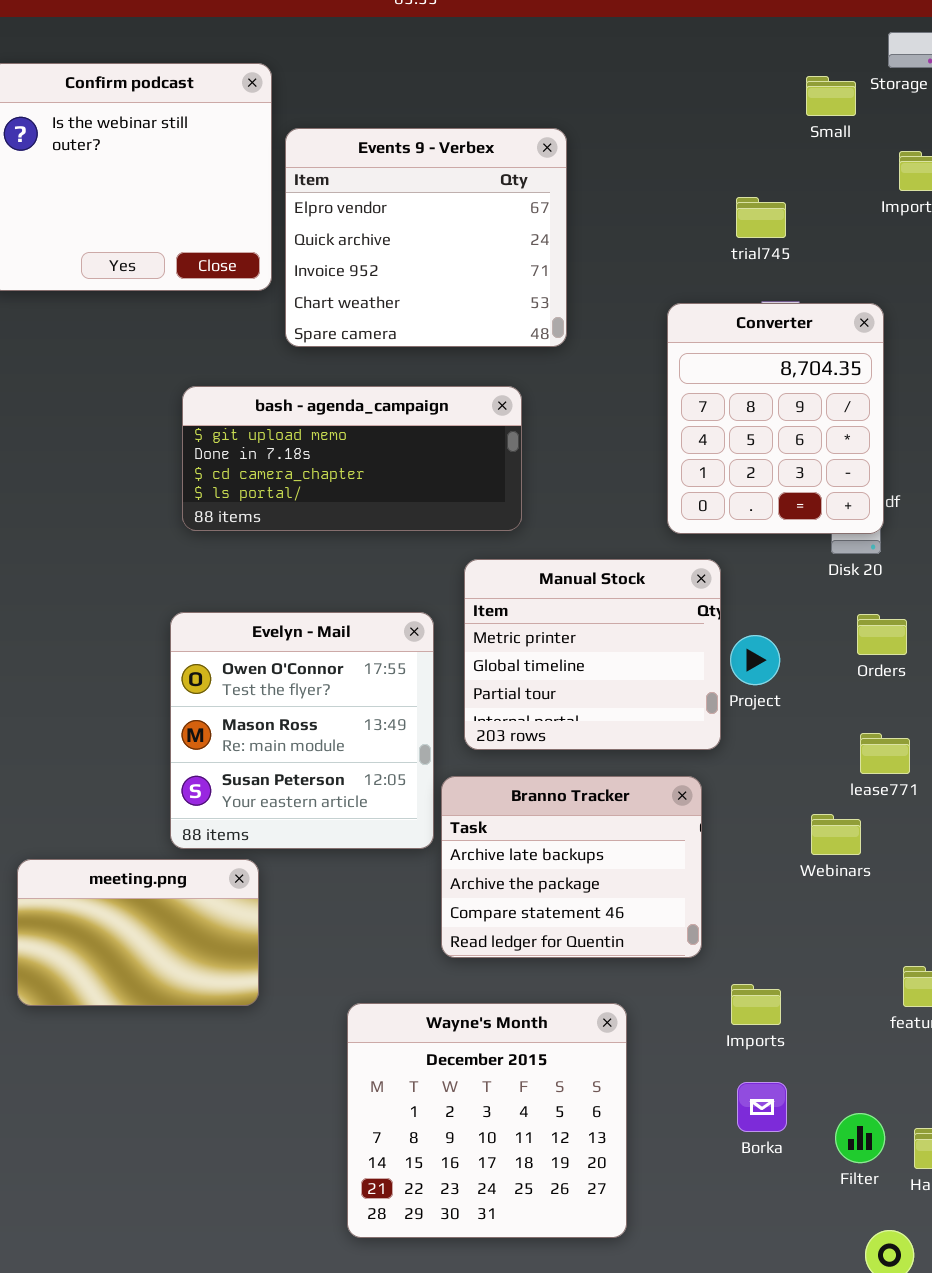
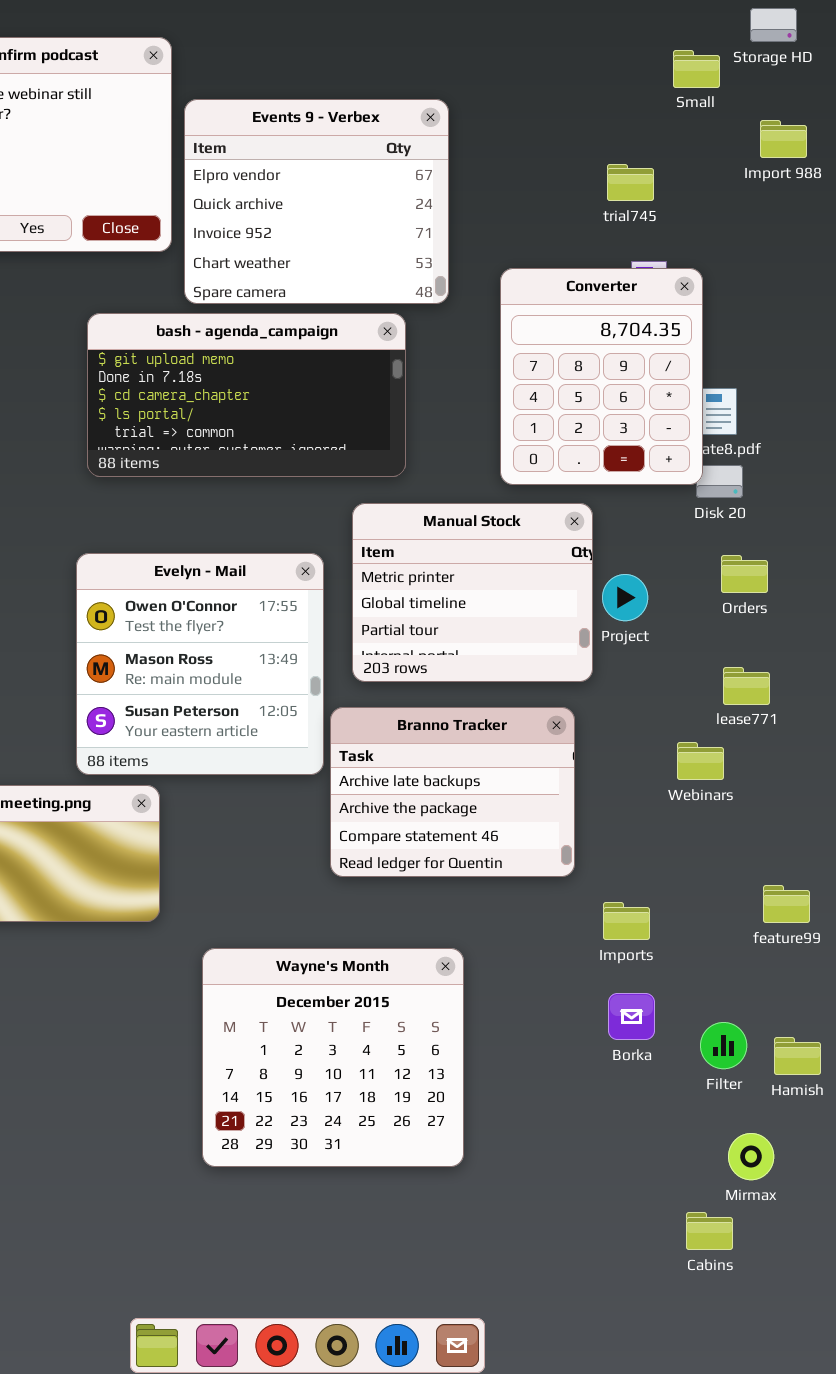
Converter: [667,303,884,534] -> [500,268,703,485], moved
bash - agenda_campaign: [182,386,522,531] -> [87,313,406,477], resized
Wayne's Month: [347,1003,627,1238] -> [202,948,464,1167], moved

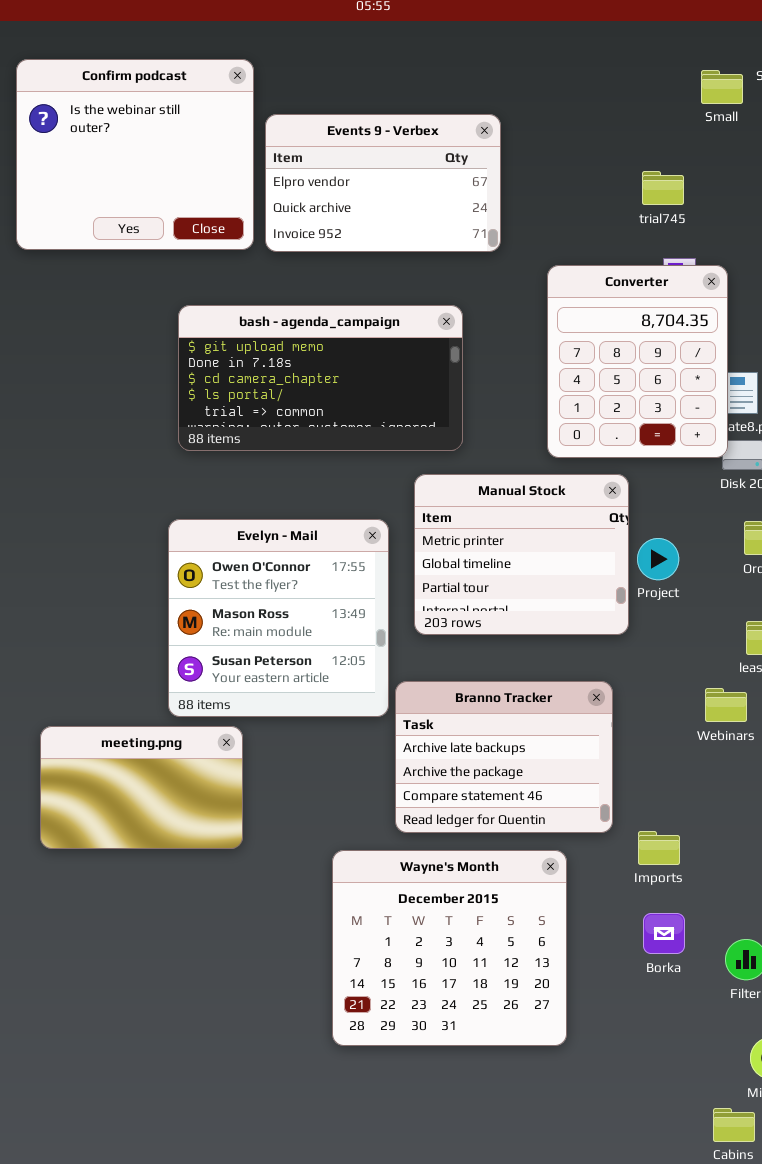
Events 9 - Verbex: [184,99,449,304] -> [265,114,501,252], resized
Branno Tracker: [330,707,575,877] -> [395,681,613,833], moved
Wayne's Month: [202,948,464,1167] -> [332,850,567,1046], moved

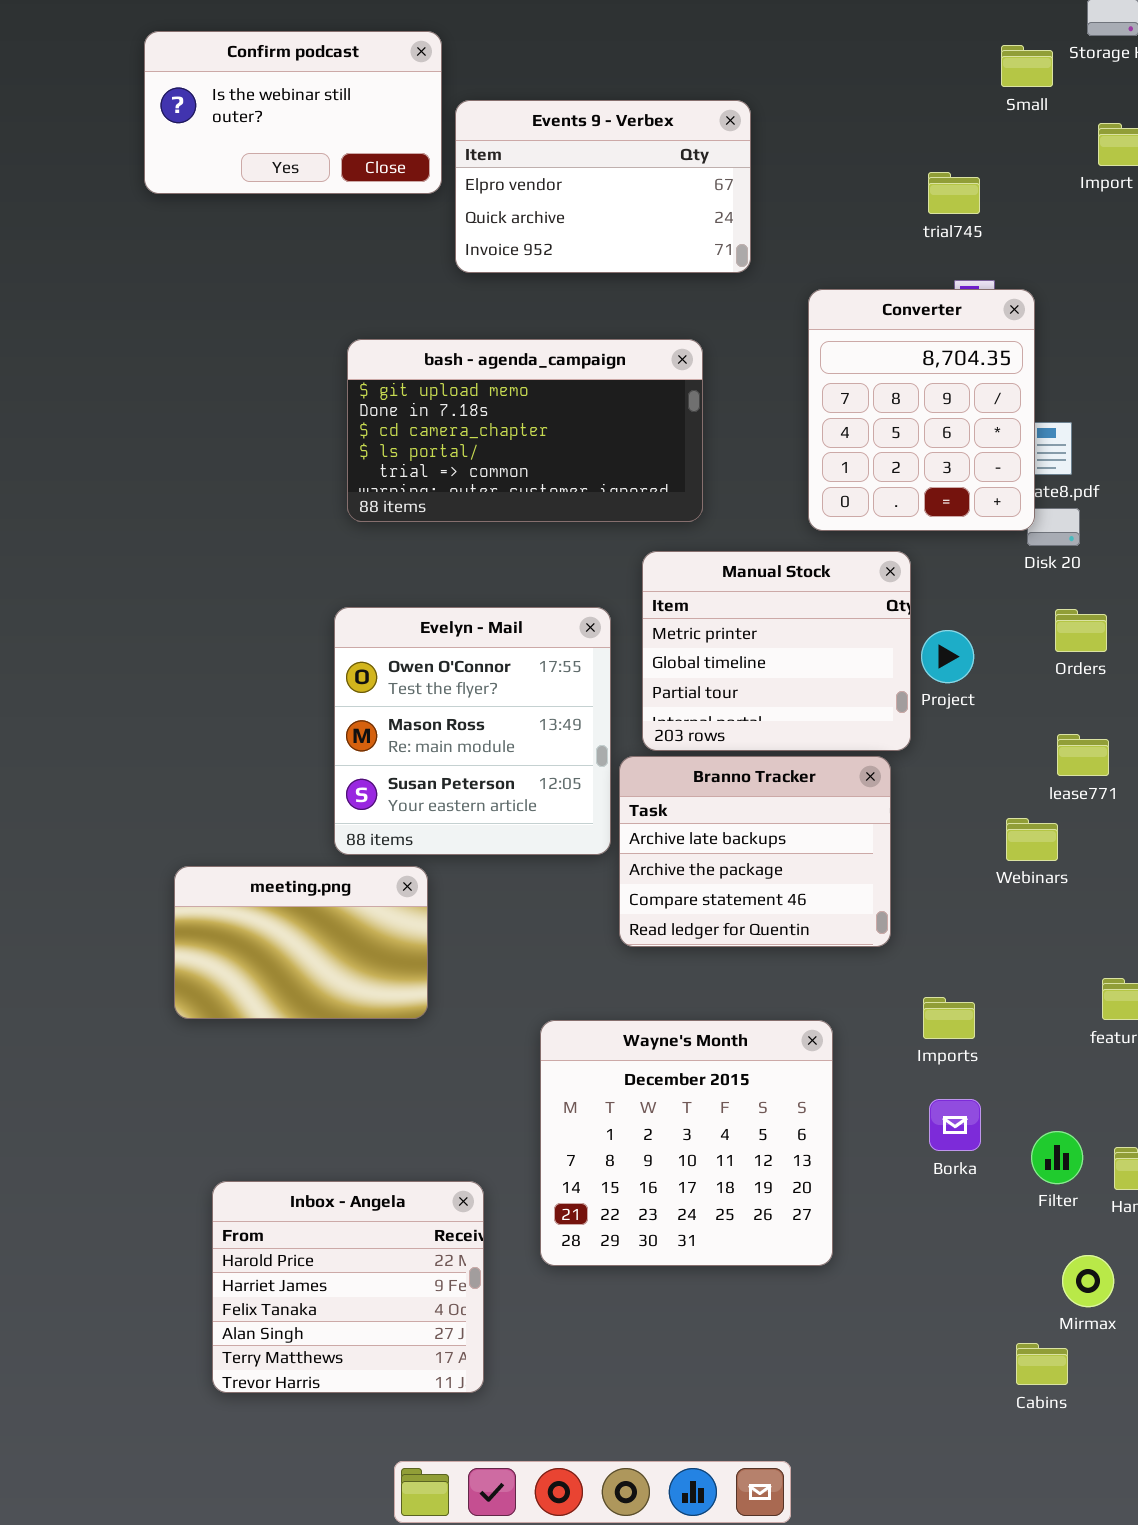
Confirm podcast: [16,59,254,250] -> [144,31,442,194], resized
Branno Tracker: [395,681,613,833] -> [619,756,891,947], moved
Inbox - Angela: none -> [212,1181,484,1393], opened

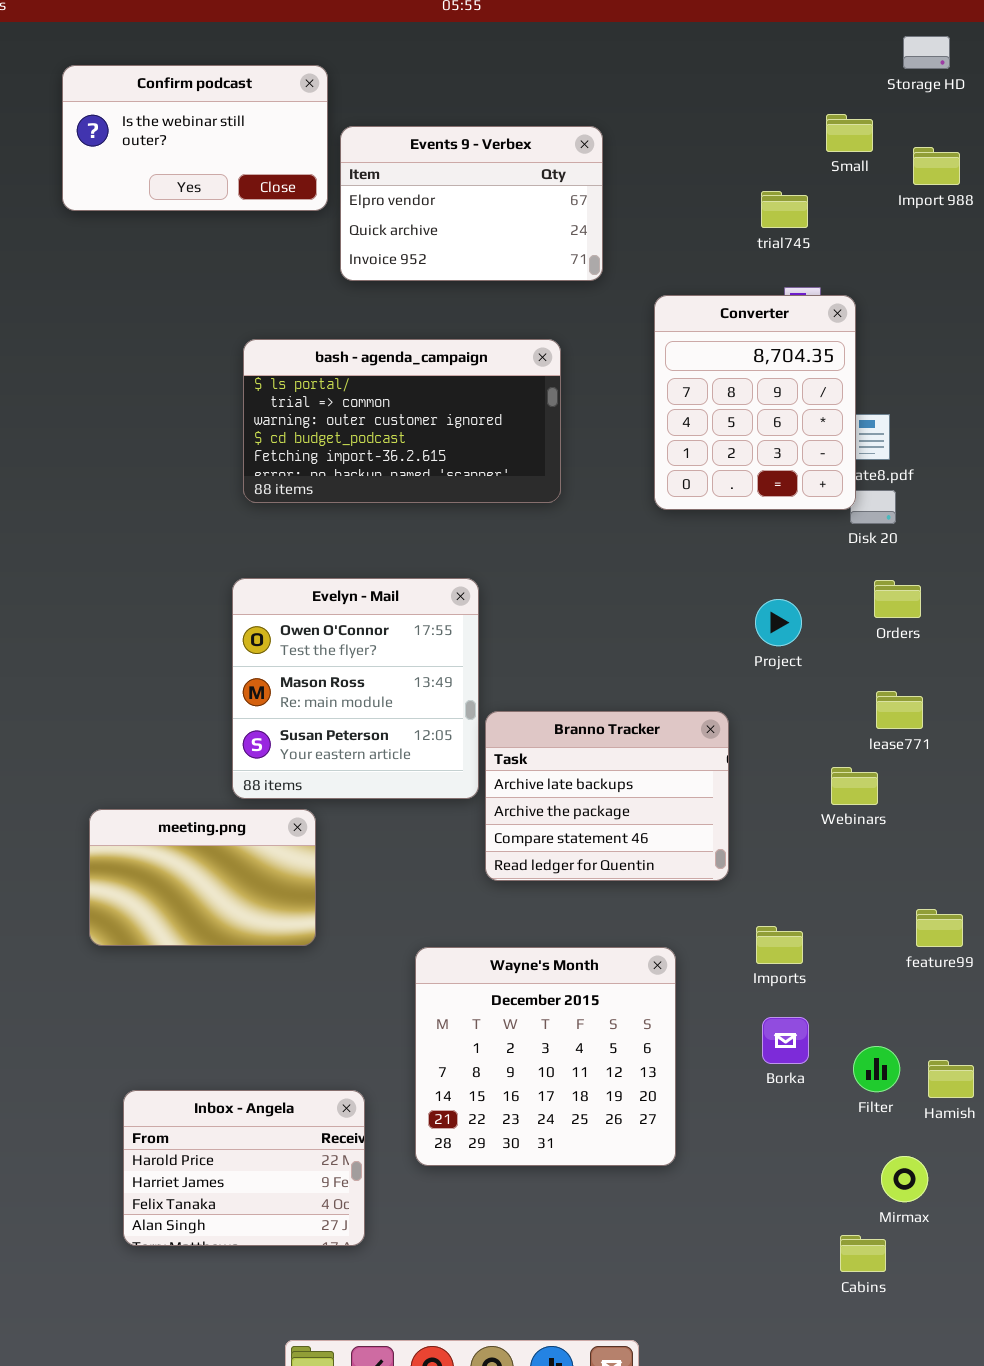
Small: [1001,45,1053,87] -> [826,114,873,152], moved
bash - agenda_campaign: [347,339,703,522] -> [243,339,561,503], scrolled down 3 rows
Manual Stock: [642,551,911,751] -> none, closed
Inbox - Angela: [212,1181,484,1393] -> [123,1090,365,1246], resized

